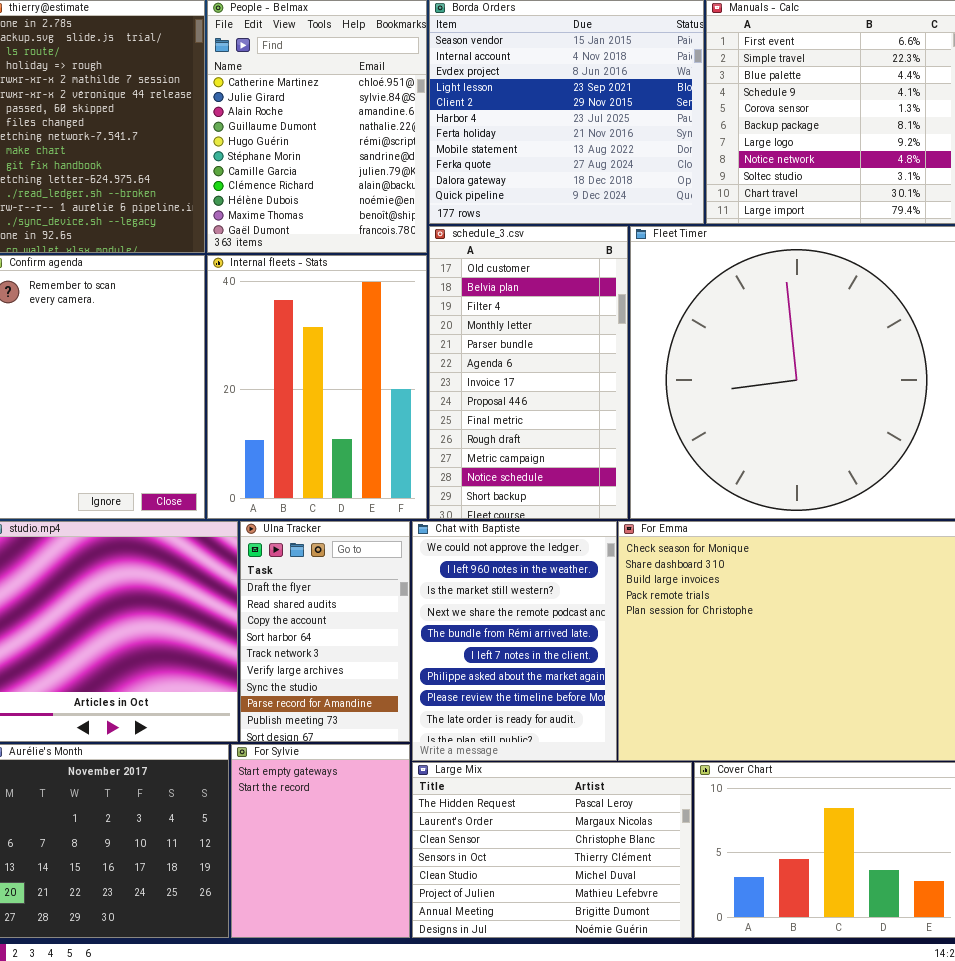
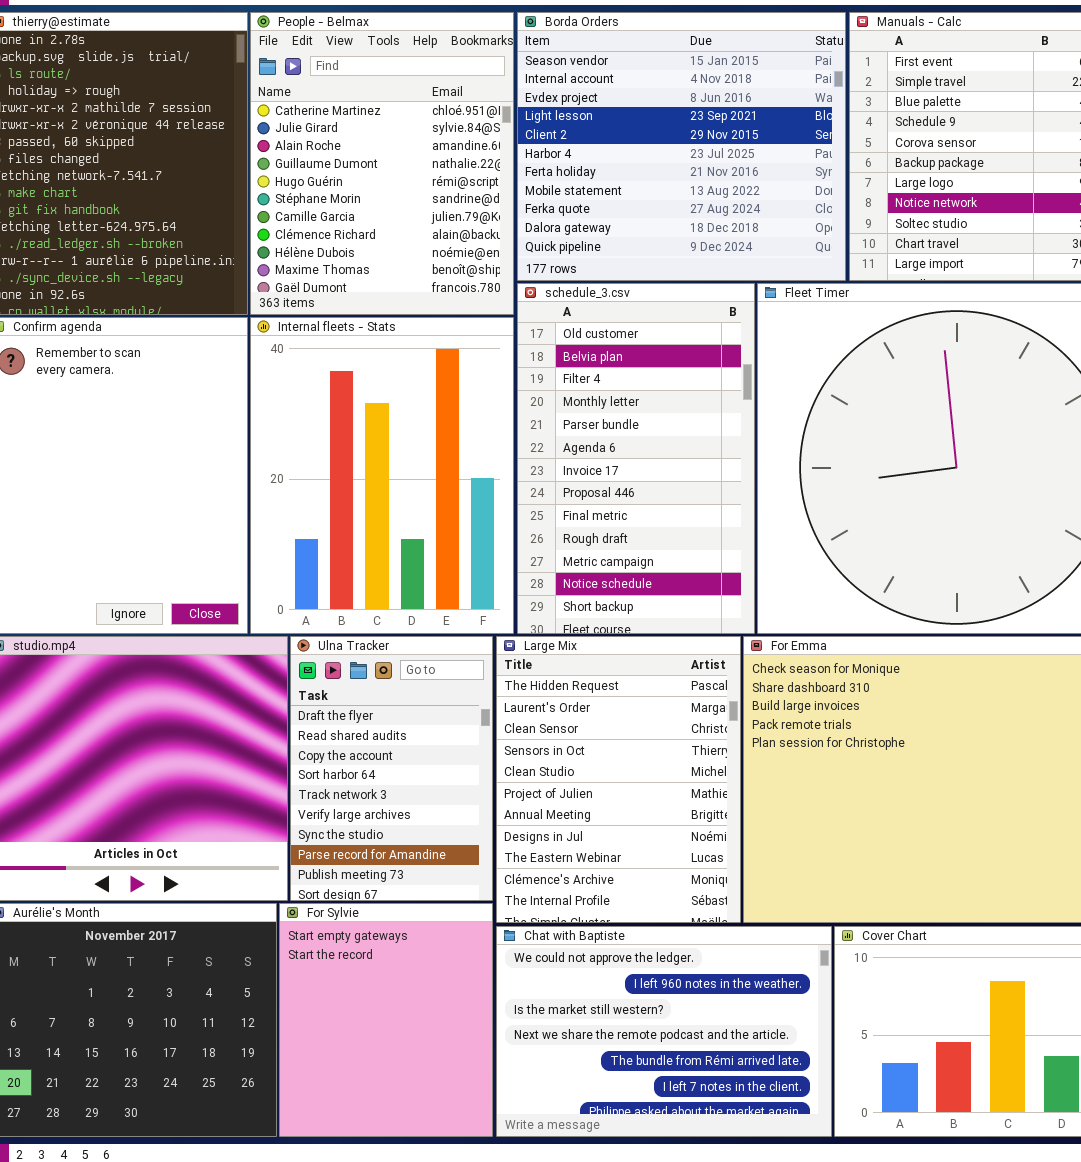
Chat with Baptiste: [412,521,617,761] -> [496,926,832,1137], moved, resized
Large Mix: [412,762,692,938] -> [496,636,741,923], moved, resized

